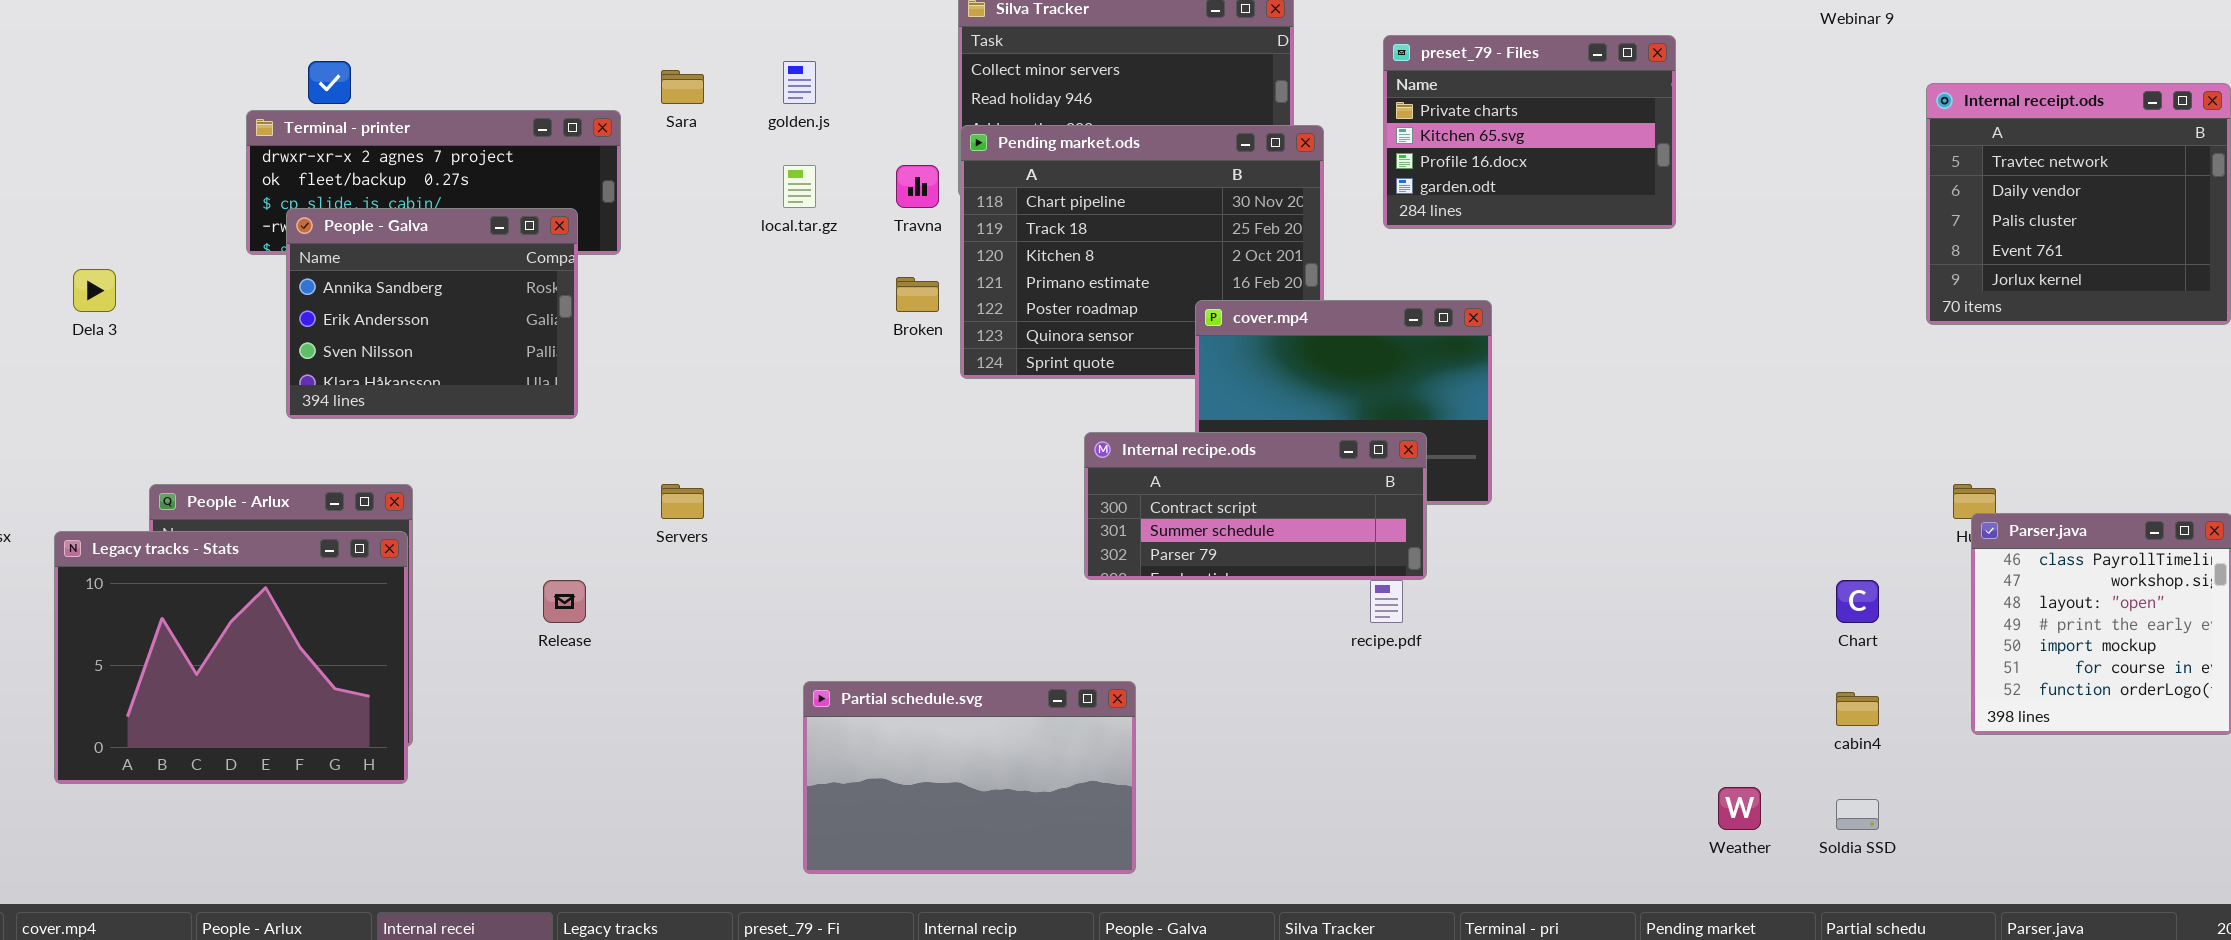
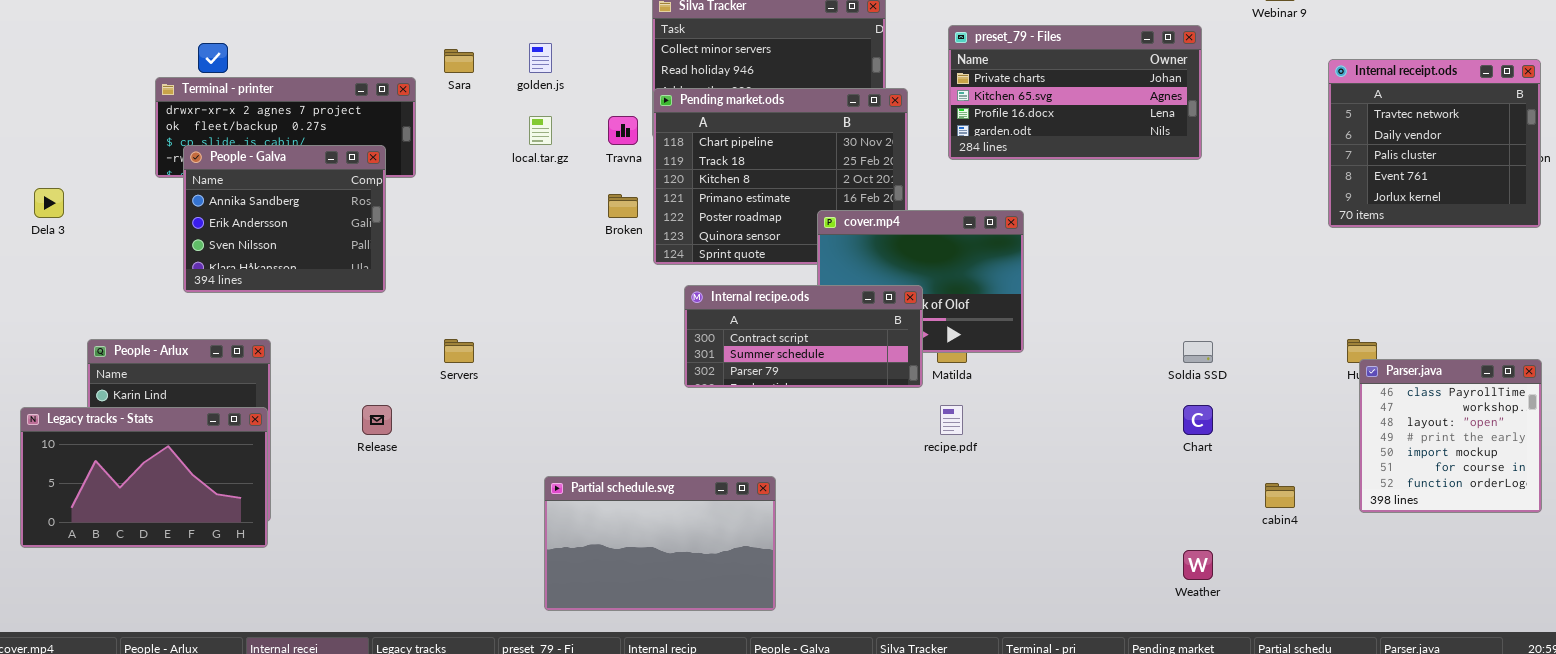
preset_79 - Files: [1383,35,1676,229] -> [948,25,1202,160], resized
Internal recipe.ods: [1084,432,1427,580] -> [684,285,923,388], moved
Legacy tracks - Stats: [54,531,408,784] -> [20,407,268,548], resized
Chart: [1836,580,1879,623] -> [1183,405,1213,435], moved
Soldia SSD: [1836,799,1879,830] -> [1183,341,1213,363], moved

